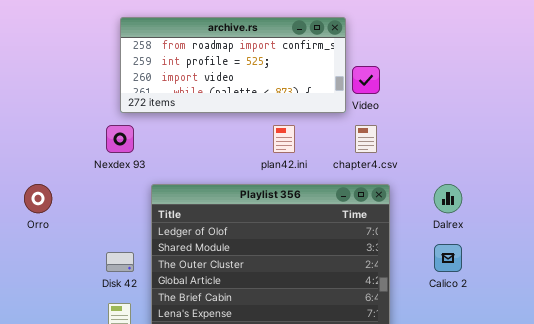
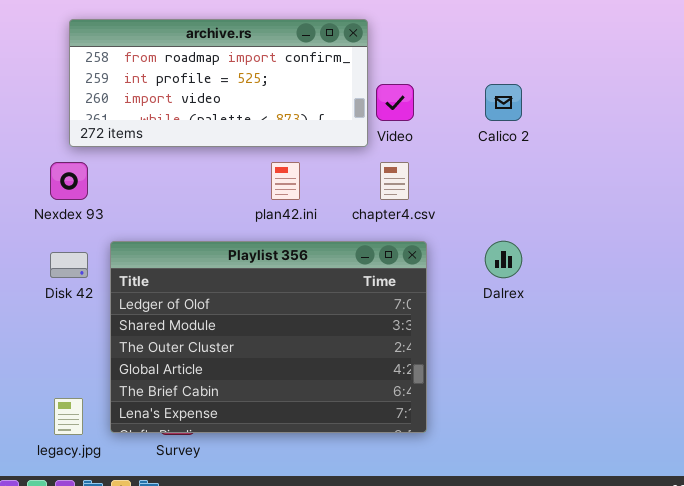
Calico 2: [434,244,462,272] -> [485,84,522,121], moved
Disk 42: [106,252,134,272] -> [50,252,88,278], moved

